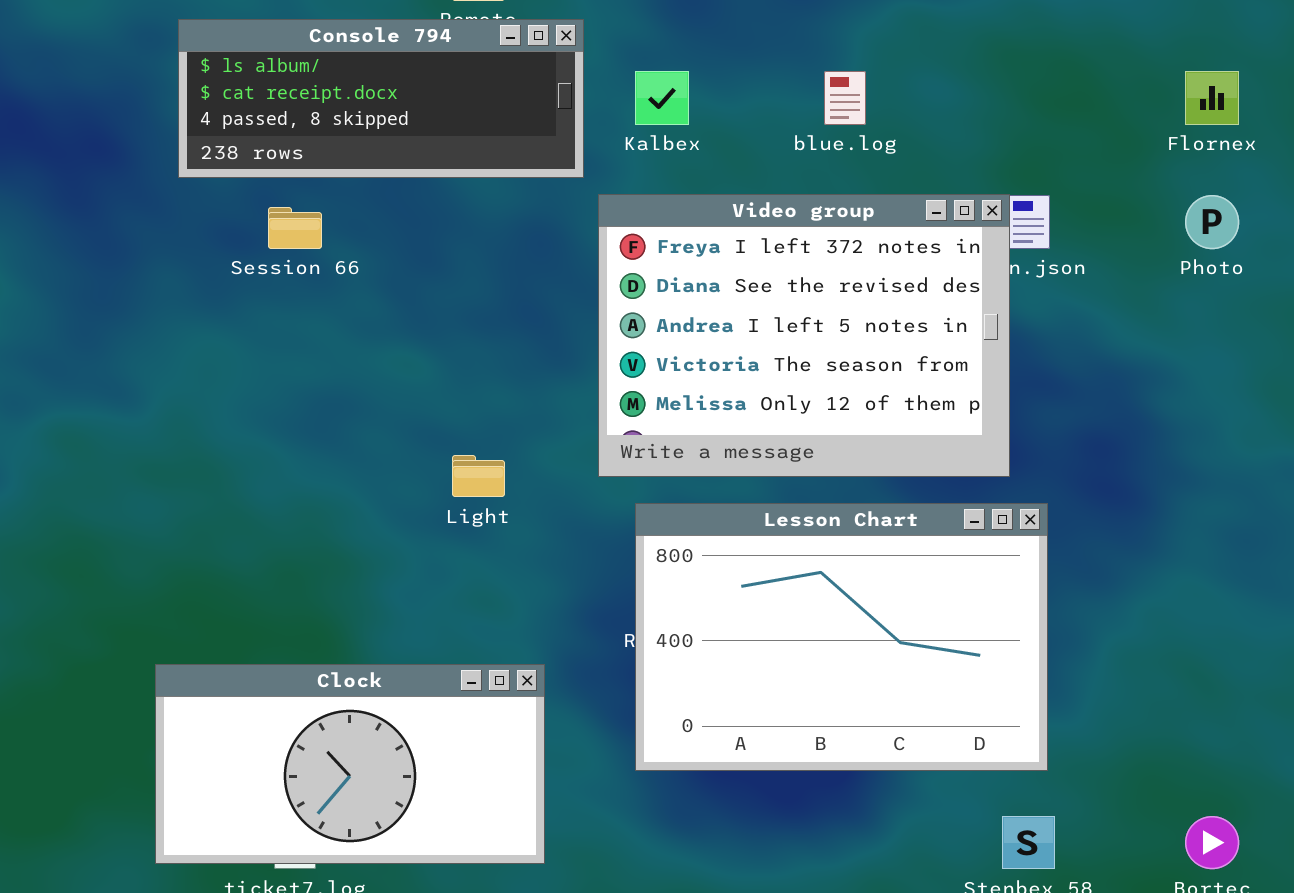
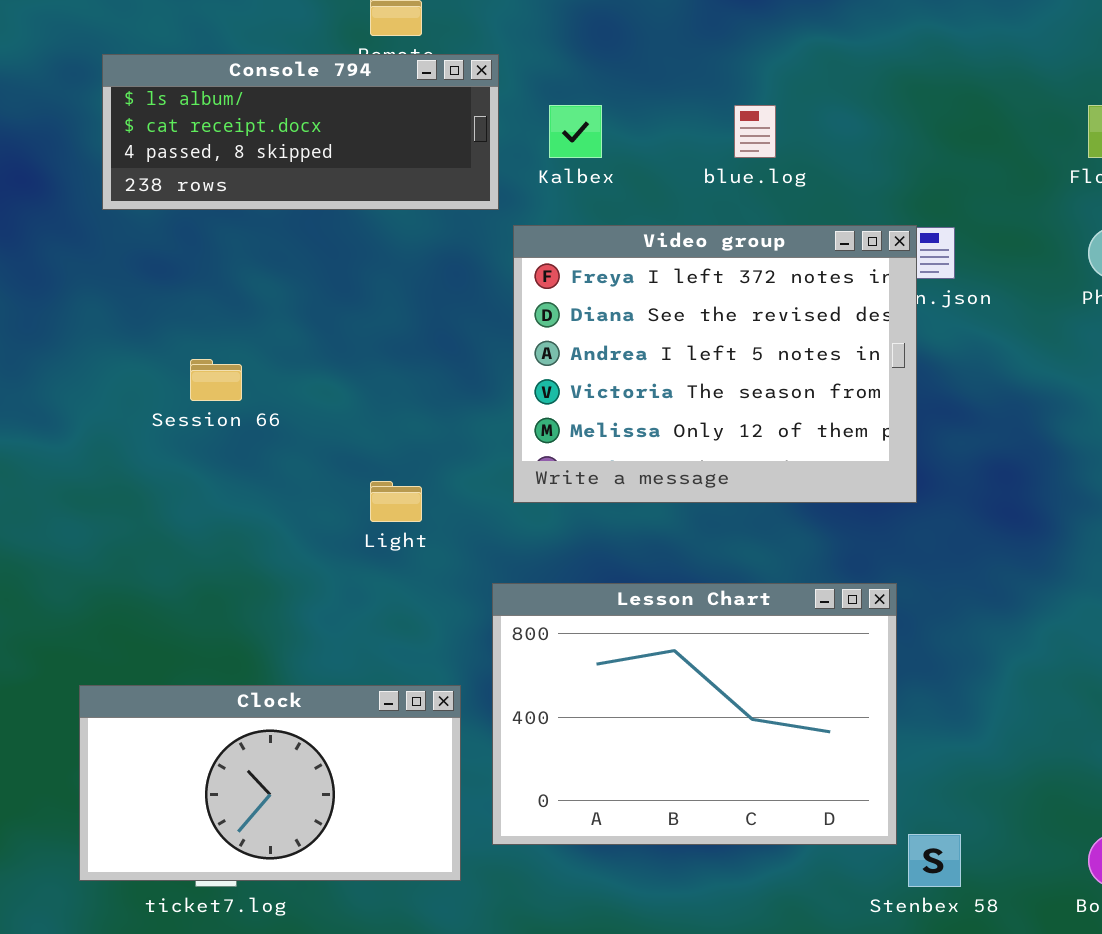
Session 66: [268,207,322,249] -> [190,359,242,401], moved
Lesson Chart: [635,503,1048,771] -> [492,583,897,845], moved

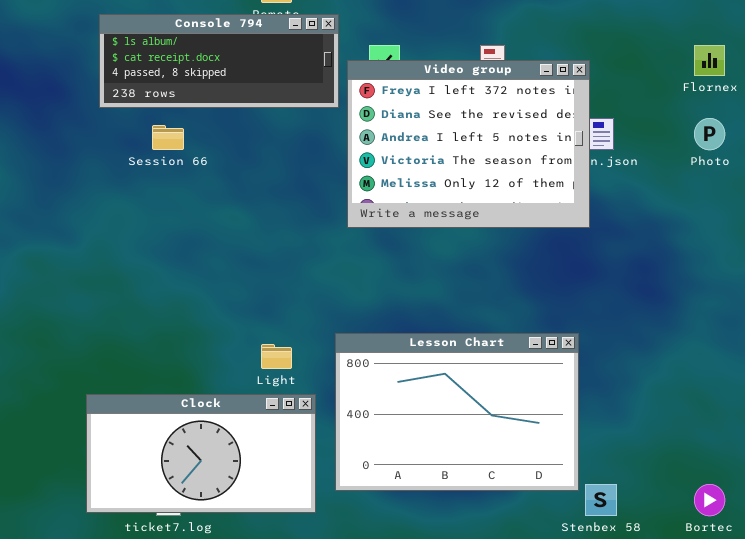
Video group: [513,225,917,503] -> [347,60,590,228], moved
Session 66: [190,359,242,401] -> [152,125,184,150], moved
Light: [370,481,422,522] -> [261,344,292,369], moved

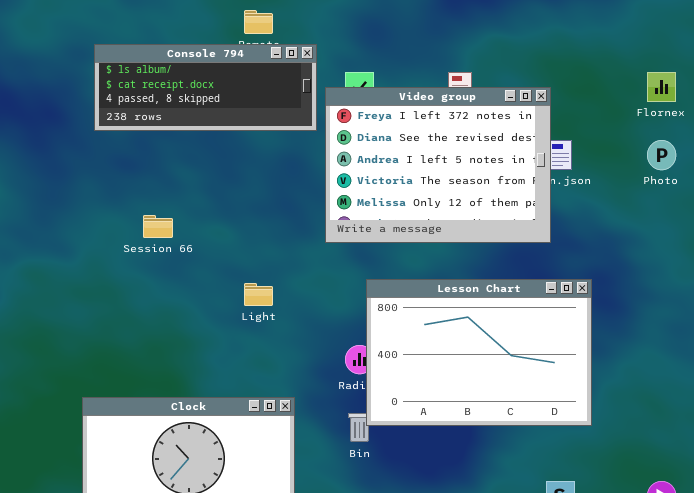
Session 66: [152,125,184,150] -> [143,215,173,238], moved
Lesson Chart: [335,333,579,491] -> [366,279,592,426], moved
Light: [261,344,292,369] -> [244,283,273,306], moved

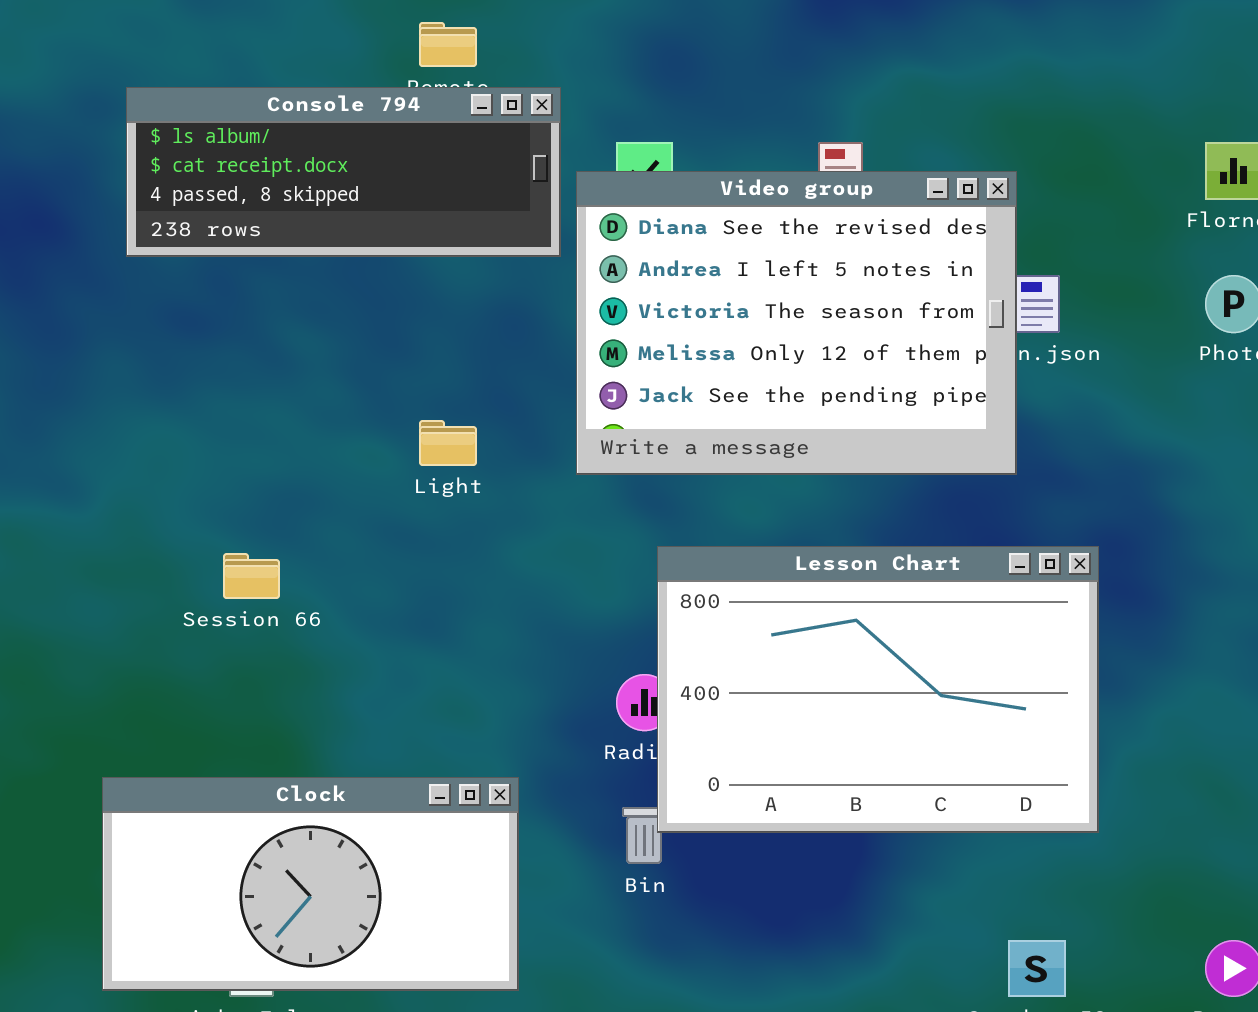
Video group: [325,87,551,243] -> [576,171,1017,475], scrolled down 1 row
Session 66: [143,215,173,238] -> [223,553,280,599], moved
Light: [244,283,273,306] -> [419,420,477,466], moved

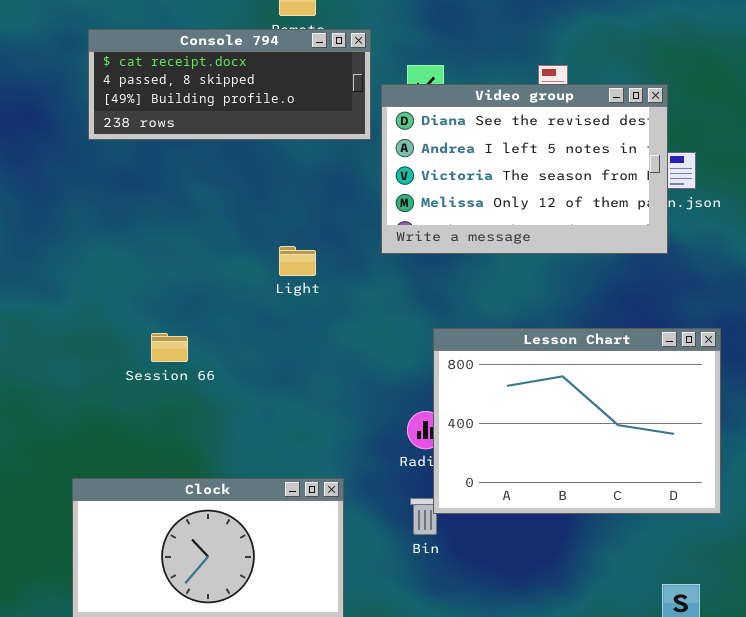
Console 794: [126,87,561,257] -> [88,29,371,140], scrolled down 1 row
Video group: [576,171,1017,475] -> [381,84,668,254], resized

